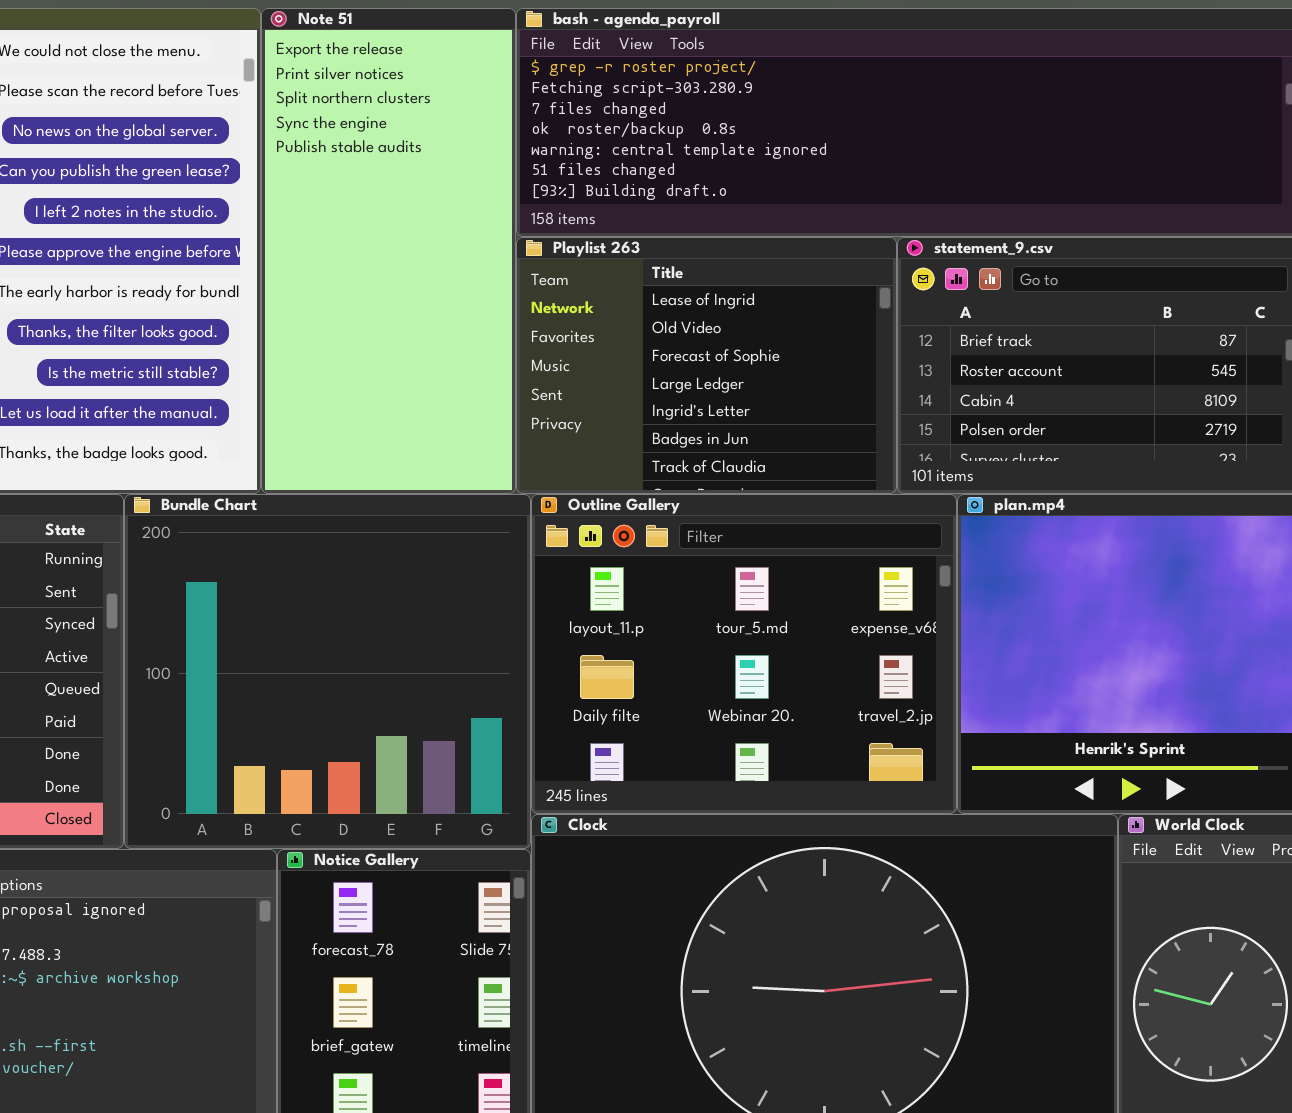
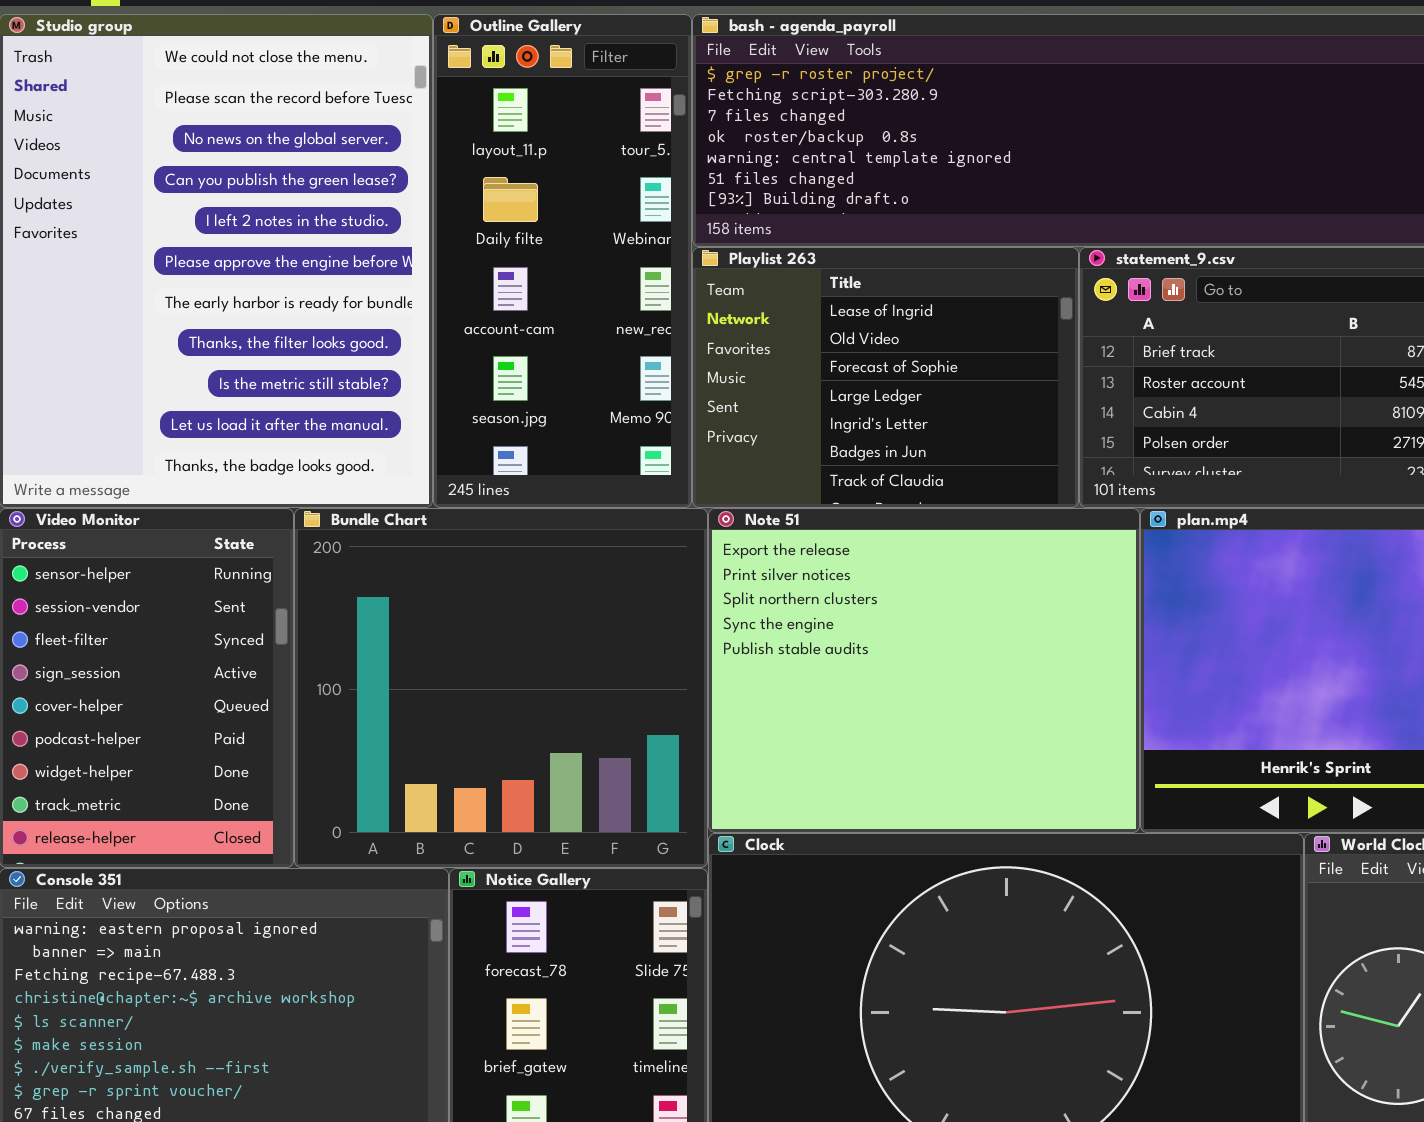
Note 51: [261,8,516,494] -> [708,508,1140,833], moved, resized
Outline Gallery: [531,494,957,814] -> [433,14,692,508], moved, resized

